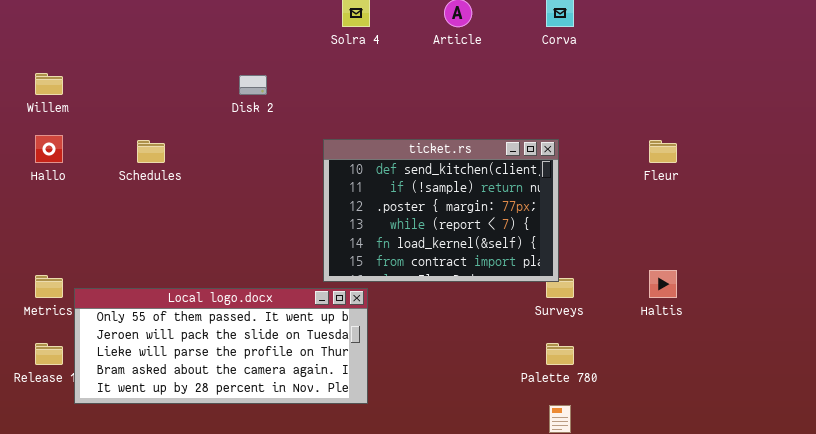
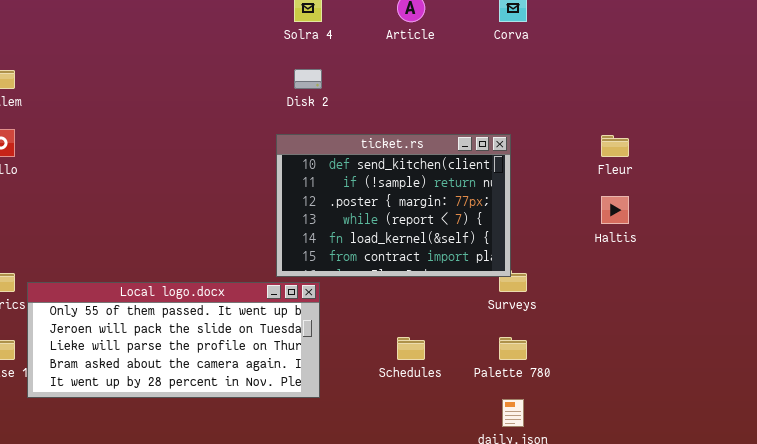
Disk 2: [239,75,267,95] -> [294,69,322,89], moved
Schedules: [137,140,165,163] -> [397,337,425,360], moved
Haltis: [649,270,677,298] -> [601,196,629,224], moved

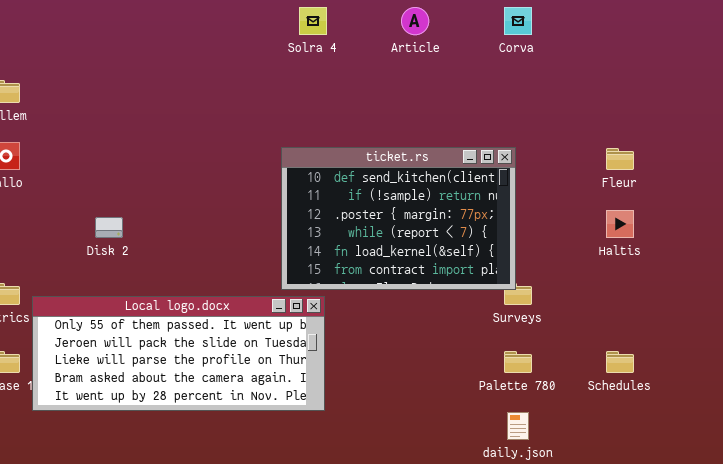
Disk 2: [294,69,322,89] -> [95,217,123,238], moved
Schedules: [397,337,425,360] -> [606,351,634,373], moved

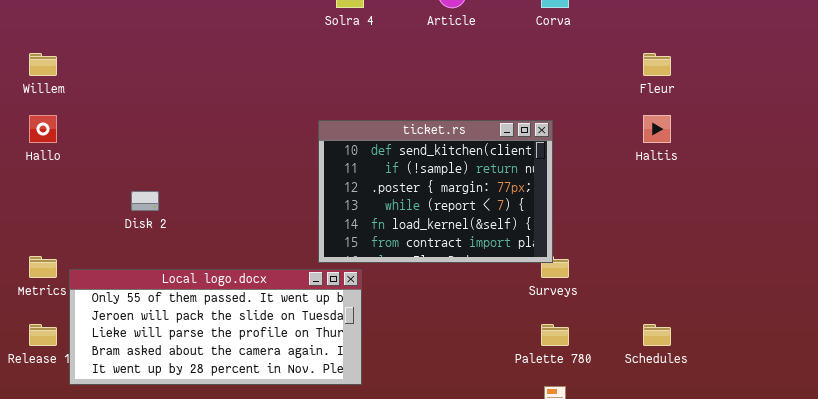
Fleur: [606,148,634,170] -> [643,53,671,76], moved
Haltis: [606,210,634,238] -> [643,115,671,143], moved

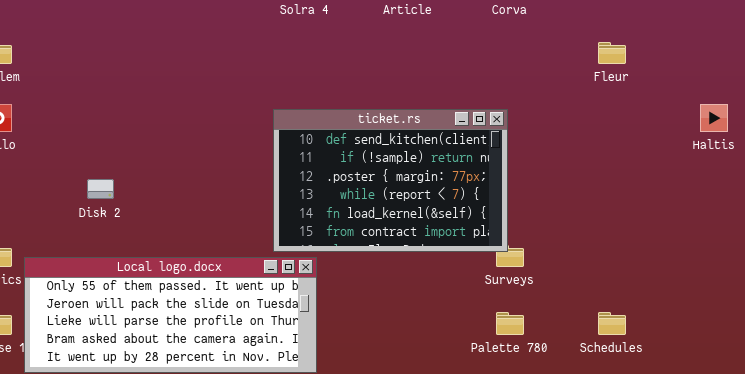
Haltis: [643,115,671,143] -> [700,104,728,132], moved

